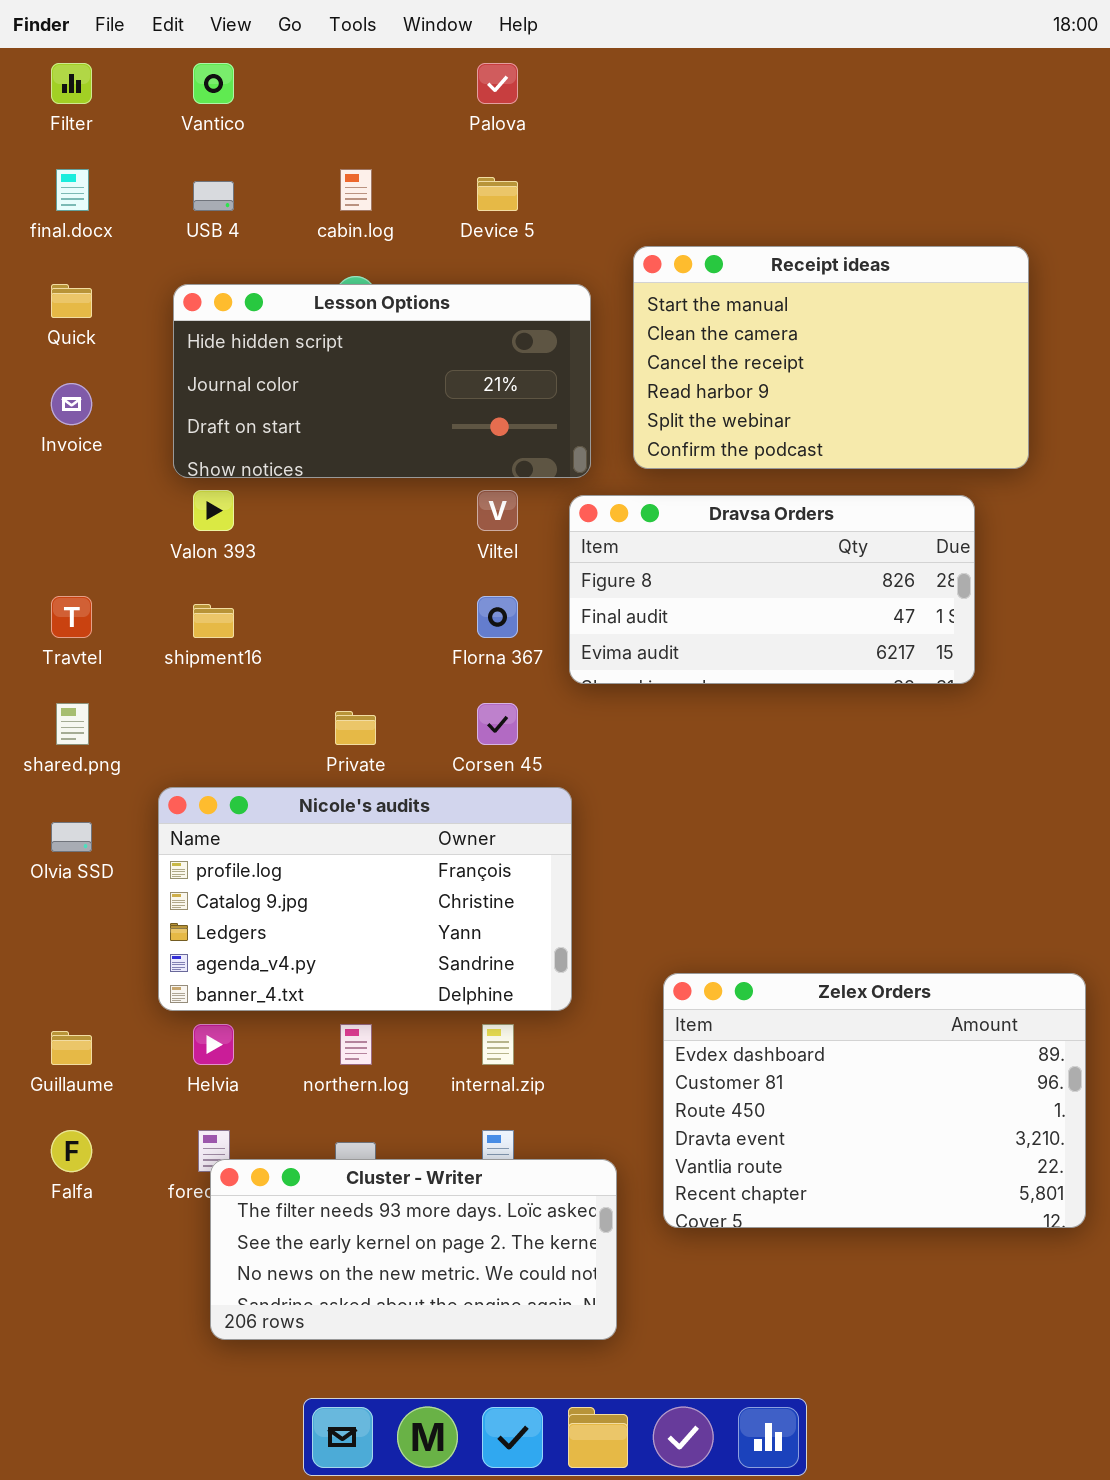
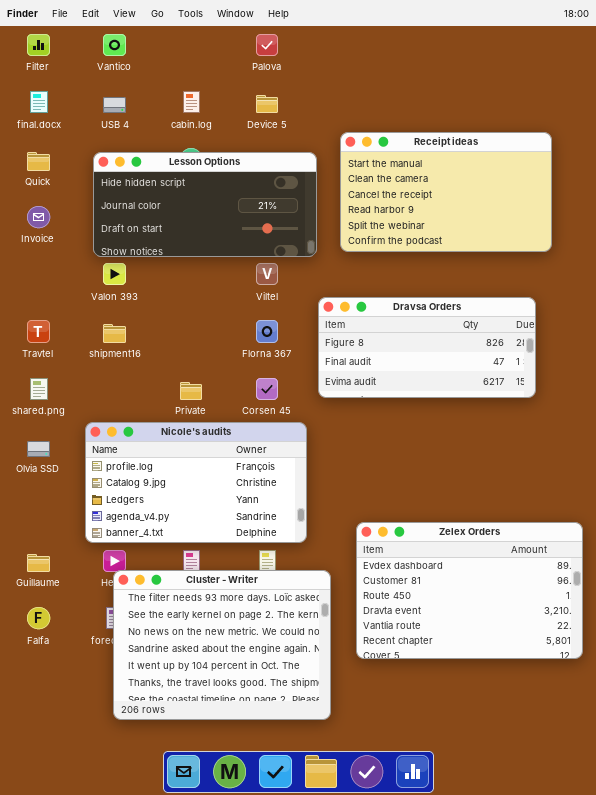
Dravsa Orders: [569,495,975,684] -> [318,297,536,398], moved
Cluster - Writer: [210,1159,617,1340] -> [113,570,331,720], resized

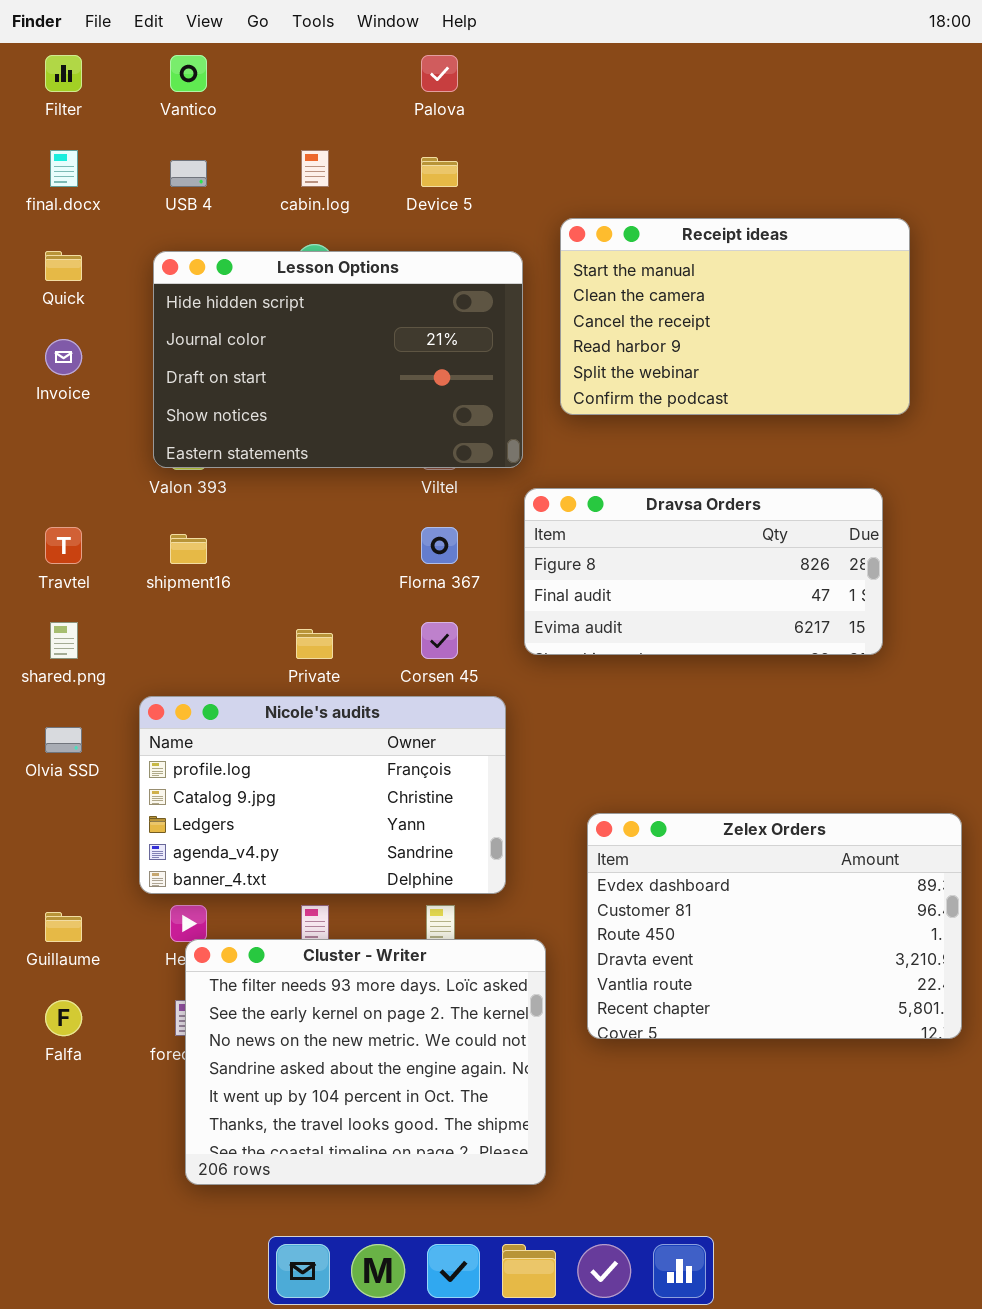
Lesson Options: [93,152,317,257] -> [153,251,523,468], resized
Zelex Orders: [356,522,583,659] -> [587,813,962,1039], moved

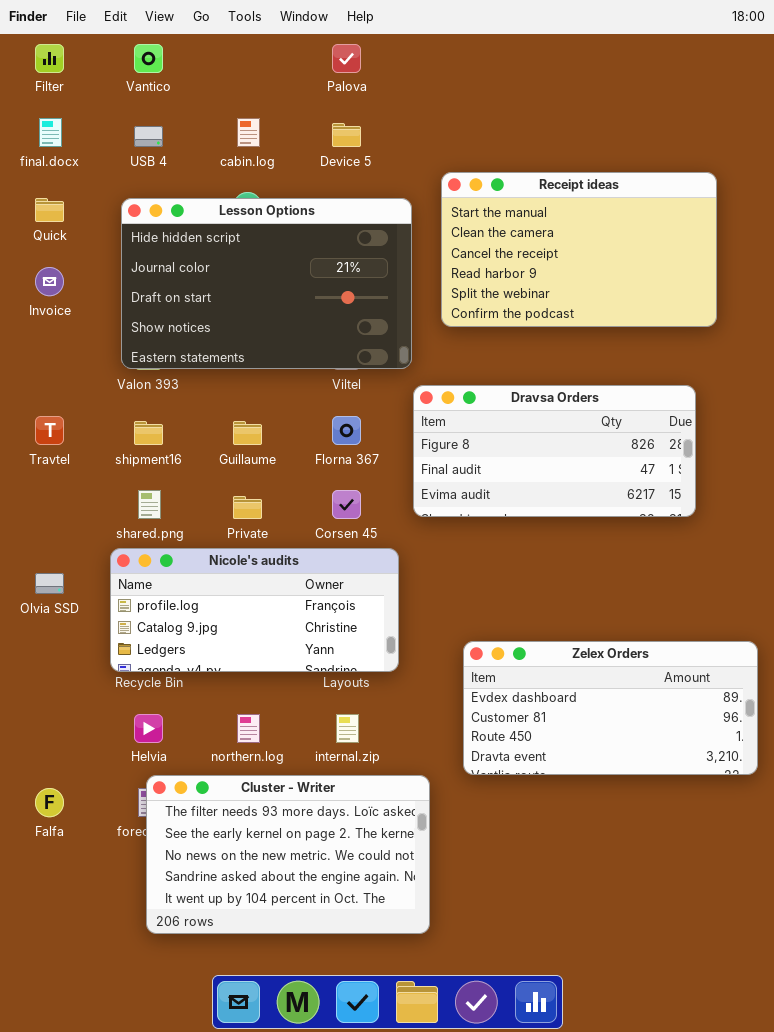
shared.png: [50,622,78,659] -> [138,490,161,519], moved
Nicole's audits: [139,696,506,894] -> [110,548,399,672], resized
Zelex Orders: [587,813,962,1039] -> [463,641,758,775], resized
Guillaume: [45,912,82,942] -> [233,421,262,445], moved
Cluster - Writer: [185,939,546,1185] -> [146,775,430,934], resized

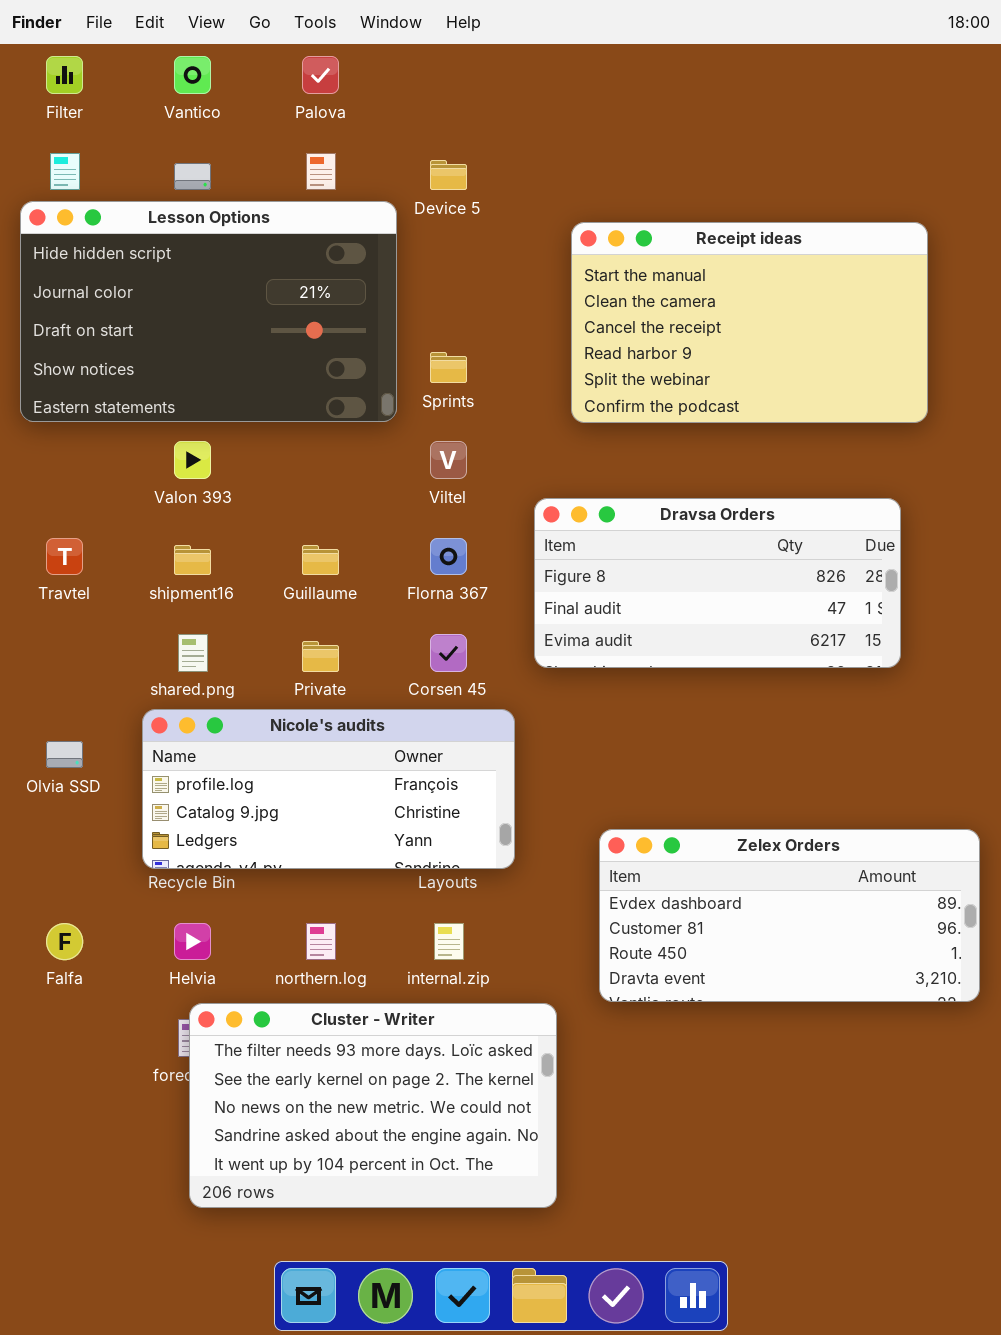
Palova: [332,44,361,73] -> [302,56,339,94], moved
Lesson Options: [121,198,412,369] -> [20,201,397,422], moved
Falfa: [35,788,64,817] -> [46,923,83,960], moved

